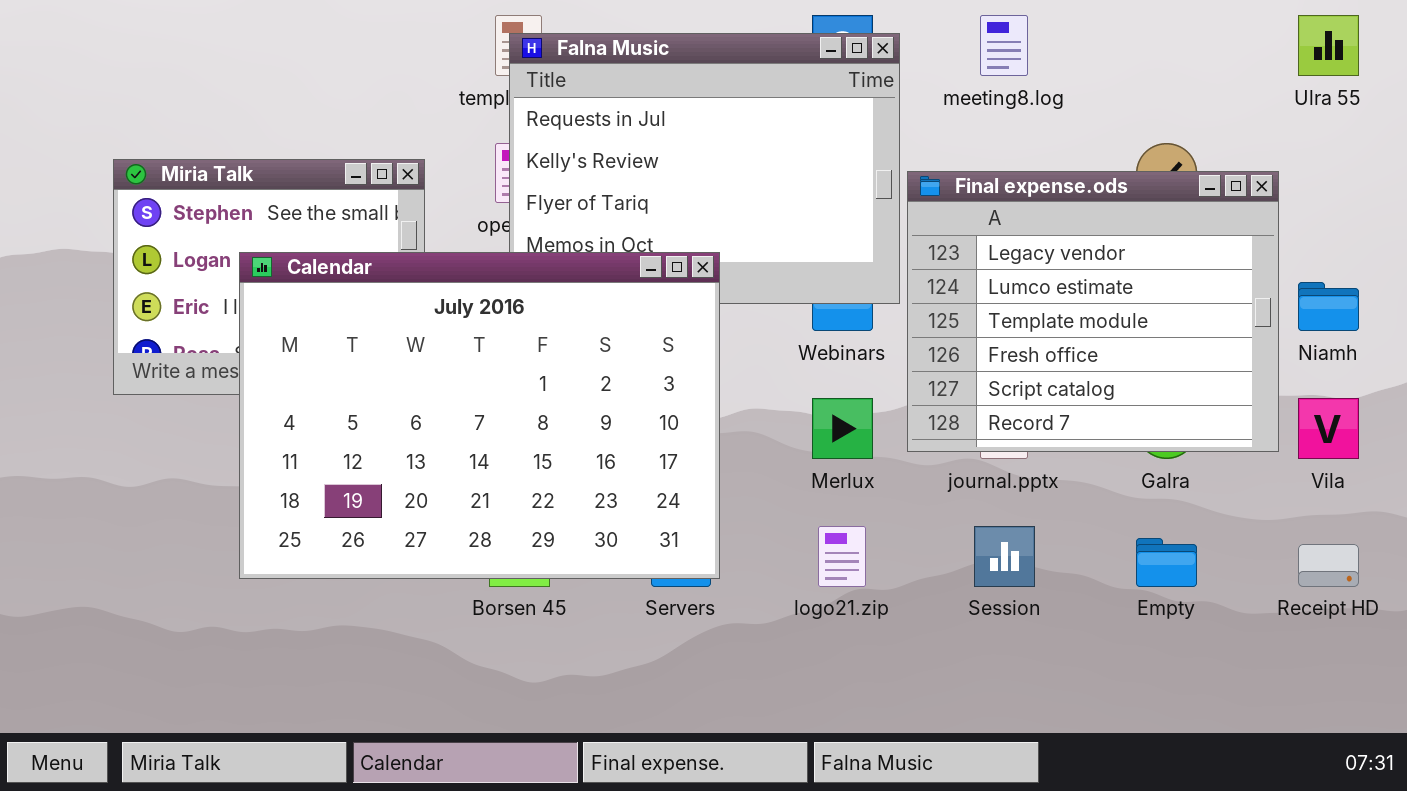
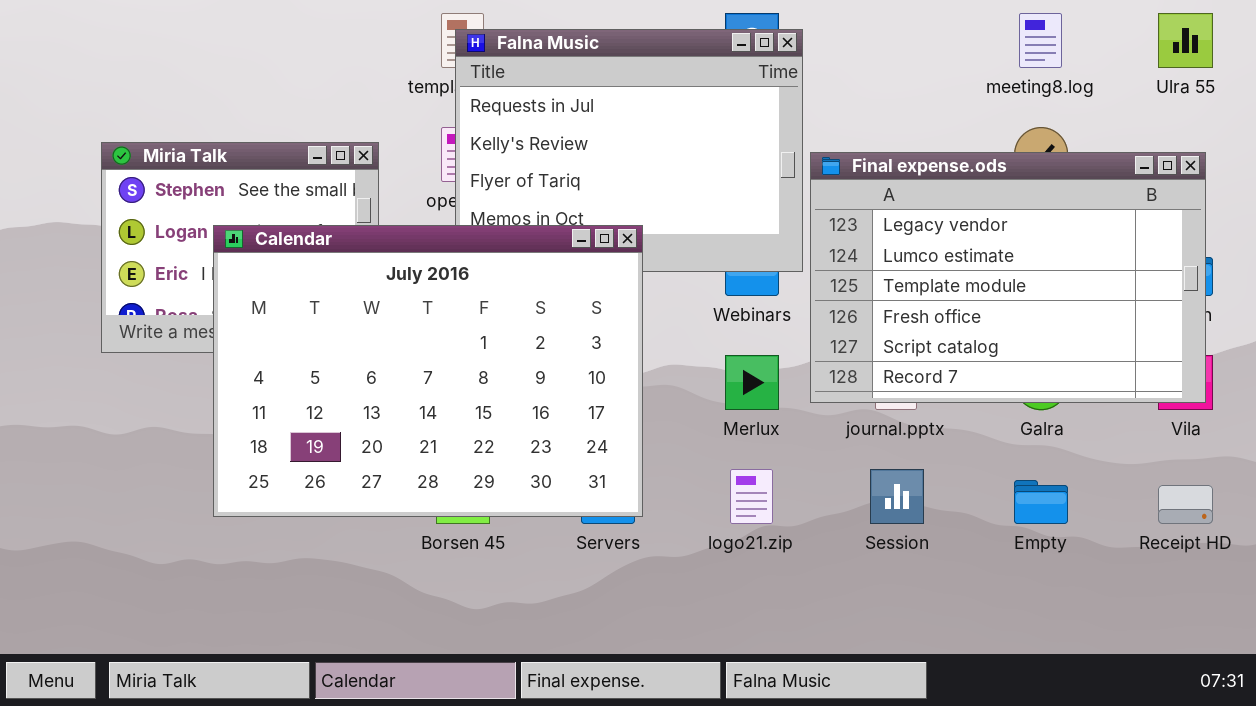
meeting8.log: [980,15,1028,76] -> [1019,13,1062,68], moved
Final expense.ods: [907,171,1279,452] -> [810,152,1206,403], resized

